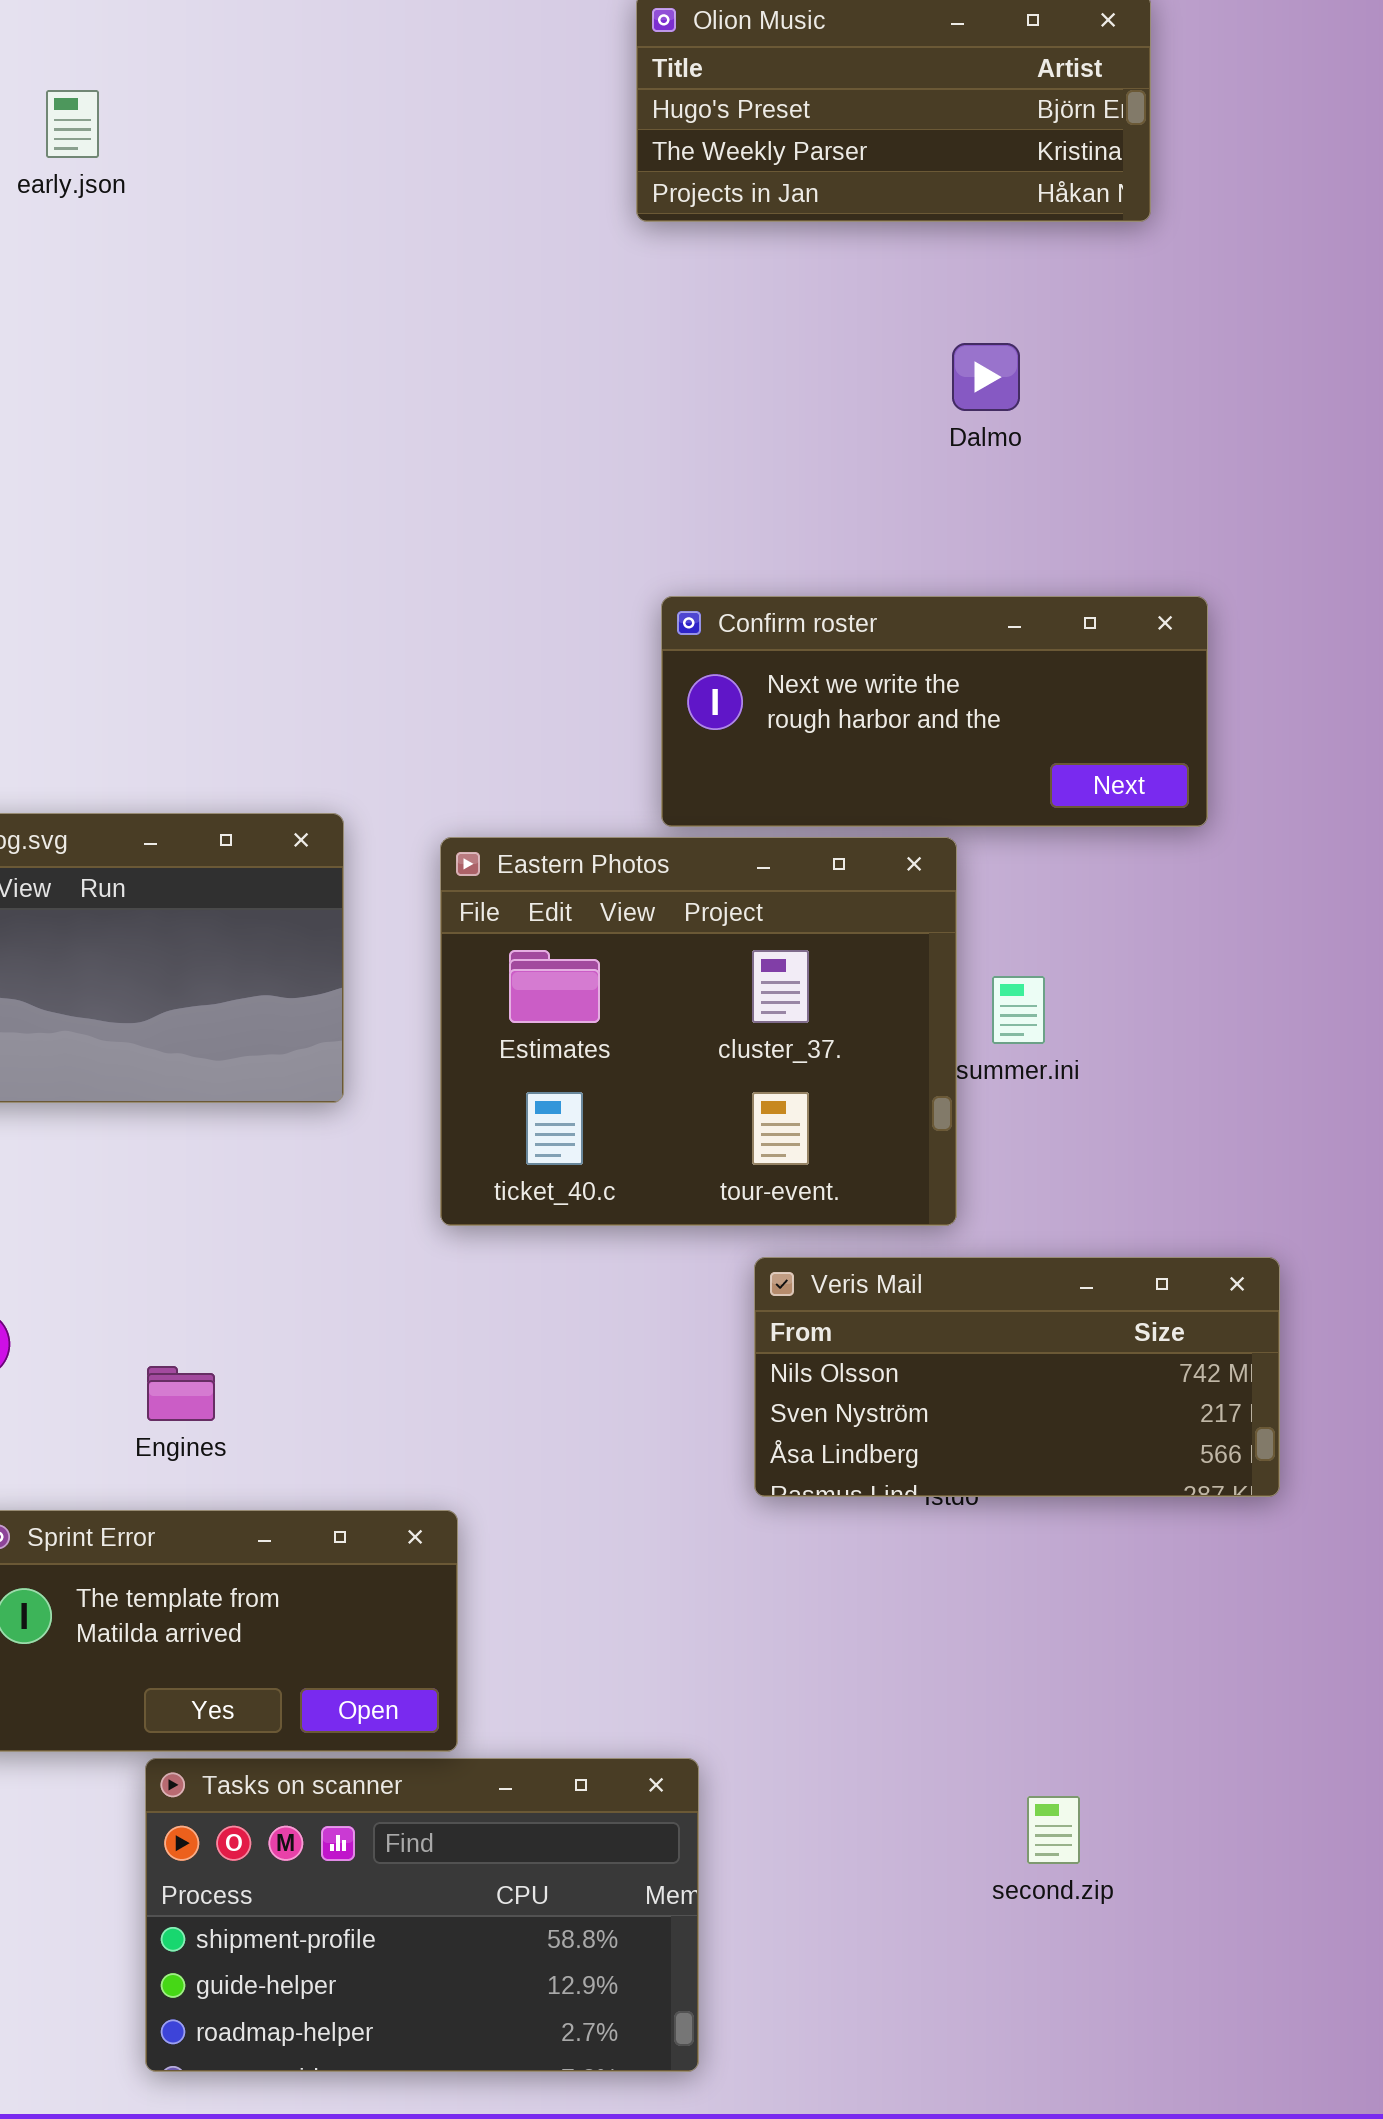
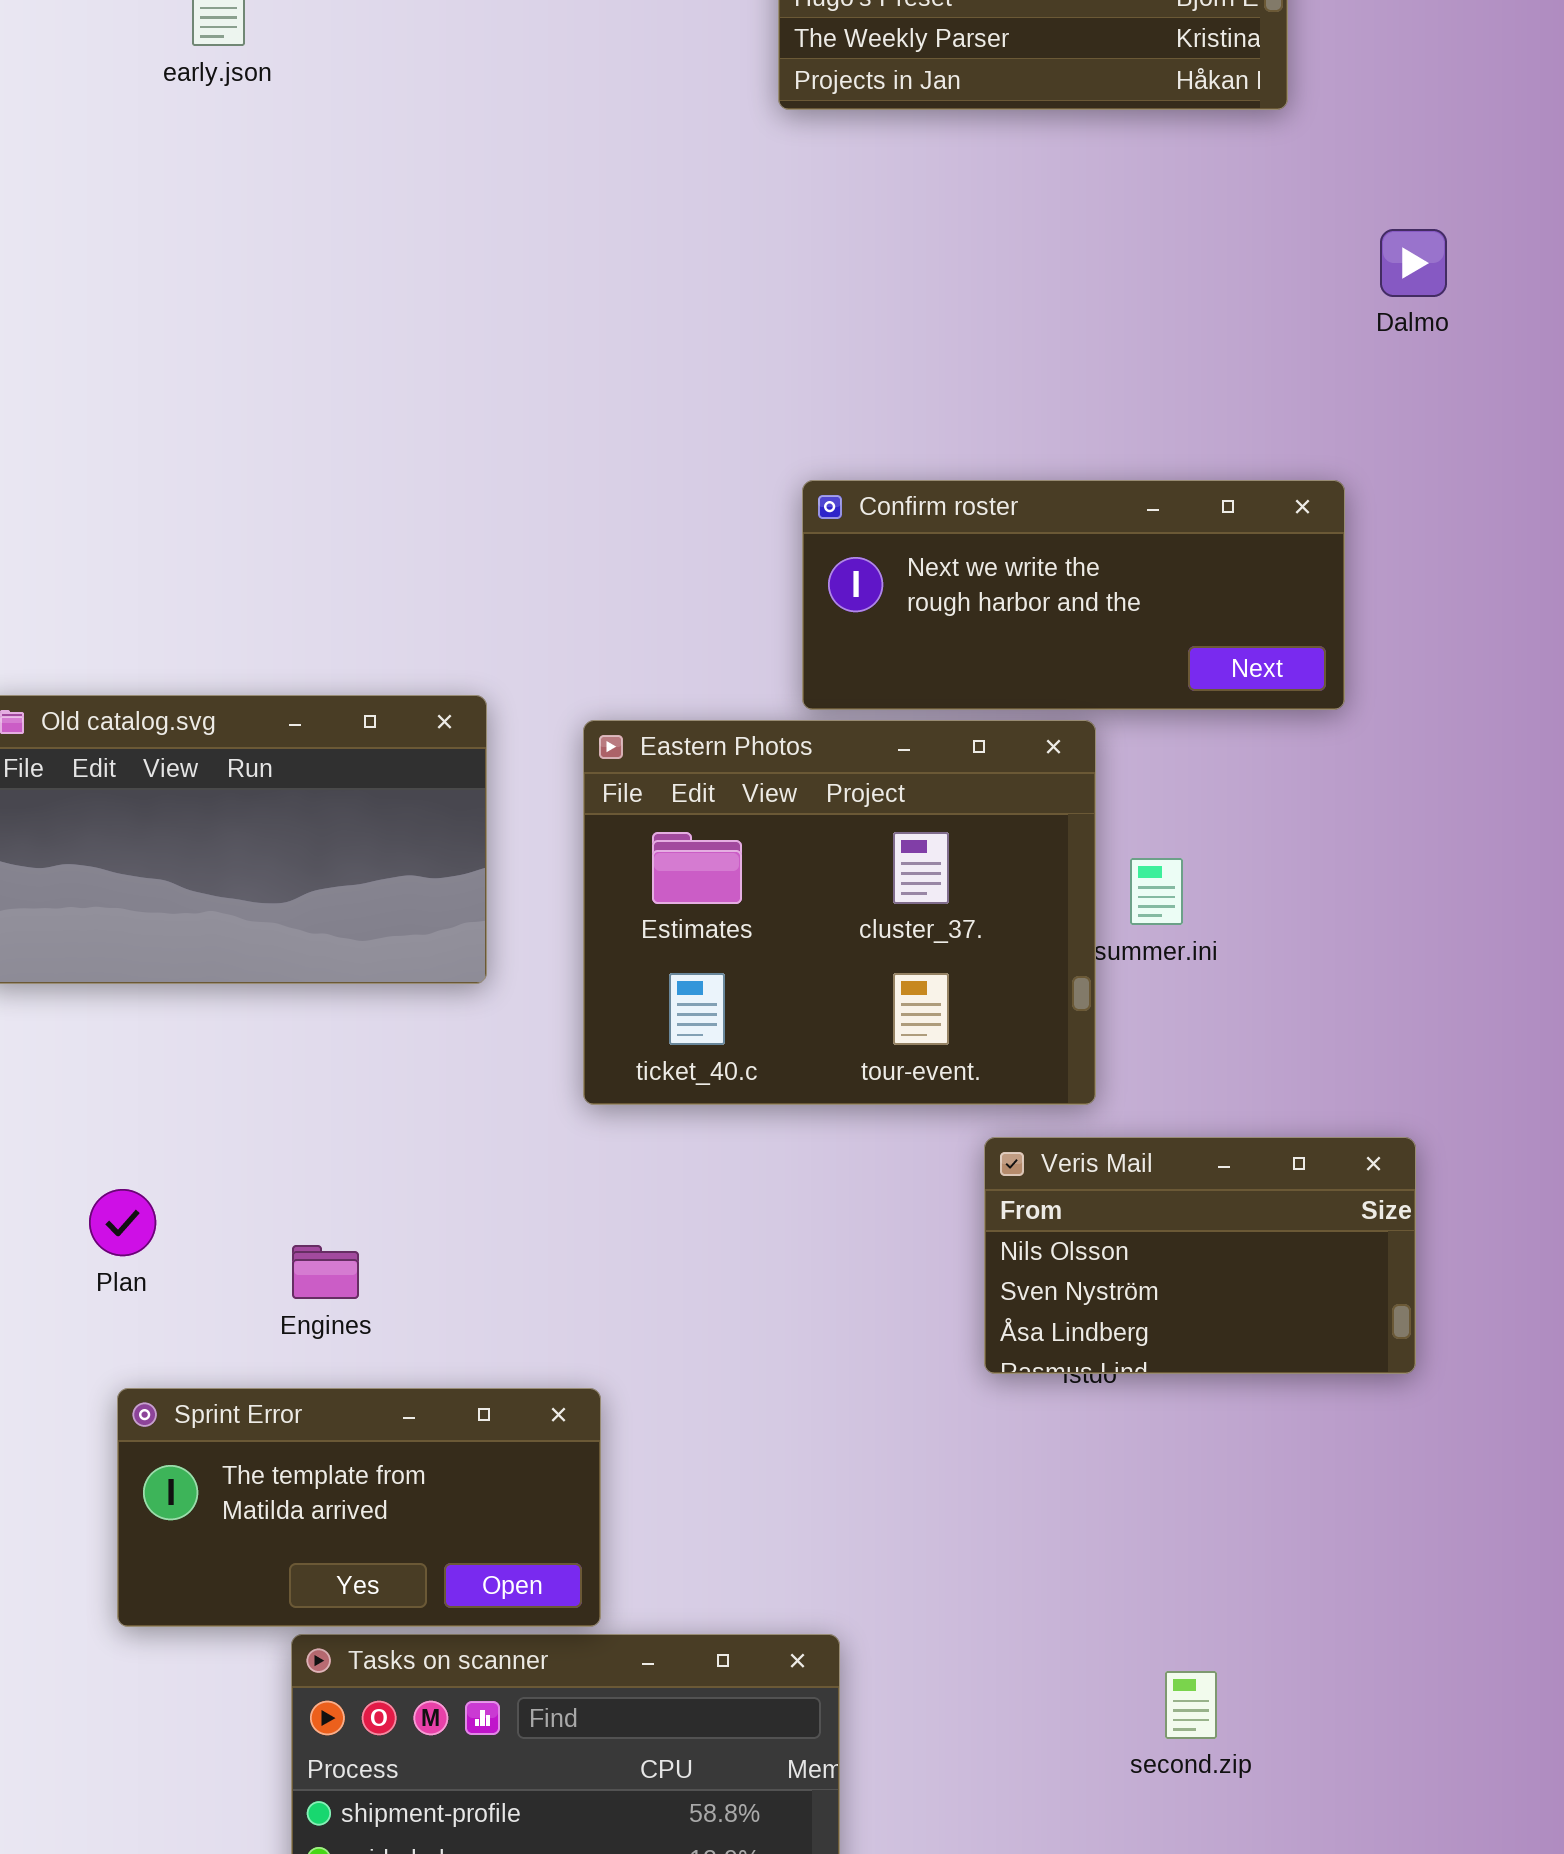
Dalmo: [952,343,1020,411] -> [1380,229,1447,297], moved
Veris Mail: [754,1257,1280,1497] -> [984,1137,1416,1374], resized

